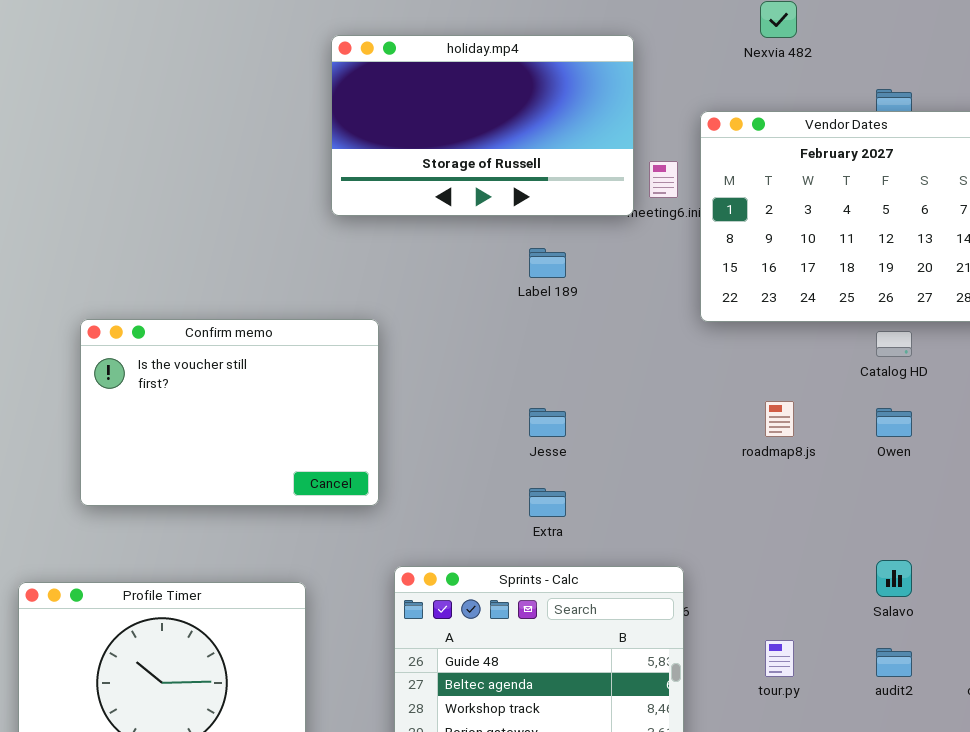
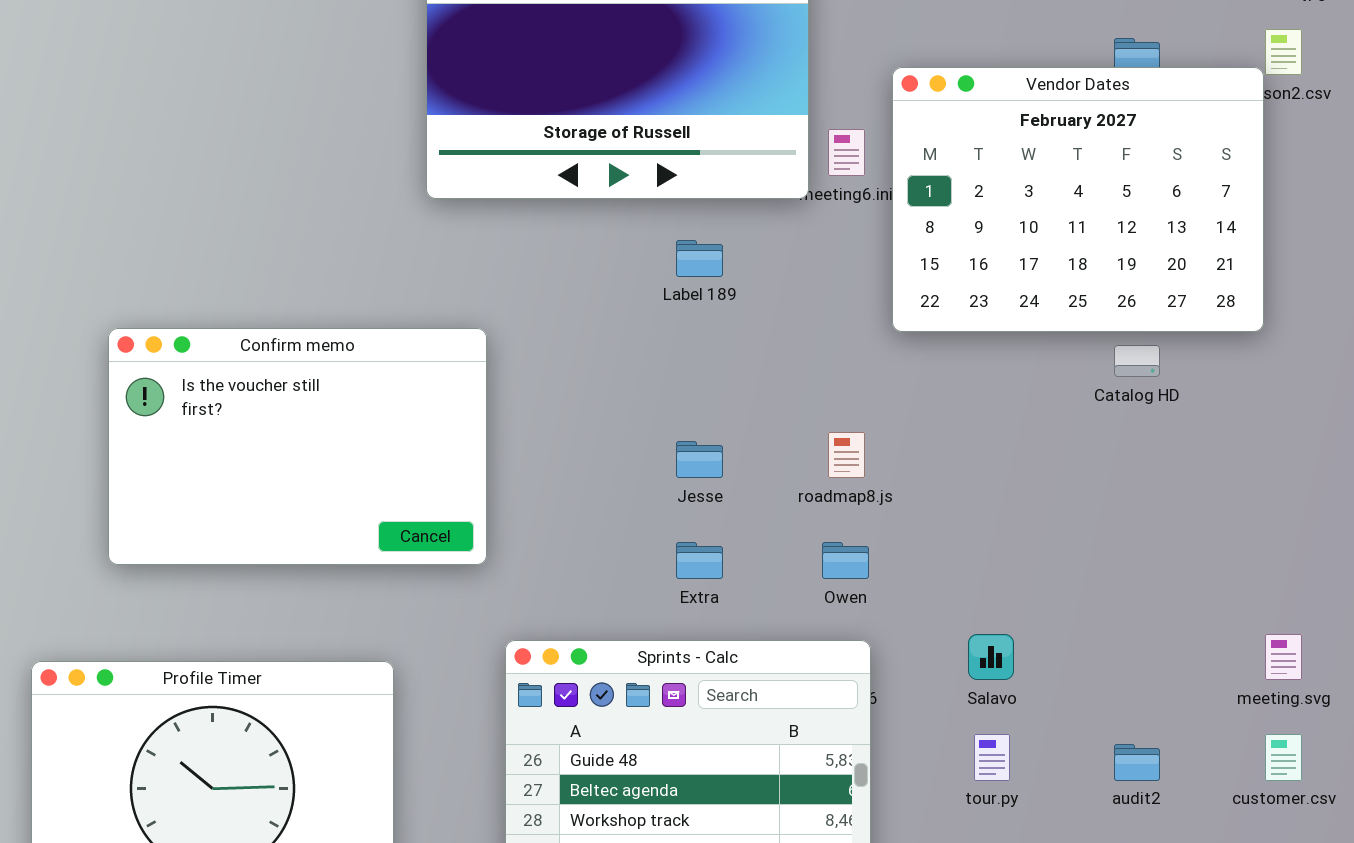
roadmap8.js: [765,401,794,437] -> [828,432,865,478], moved
Owen: [876,408,912,437] -> [822,542,869,579], moved
Salavo: [876,560,912,597] -> [968,634,1014,680], moved

